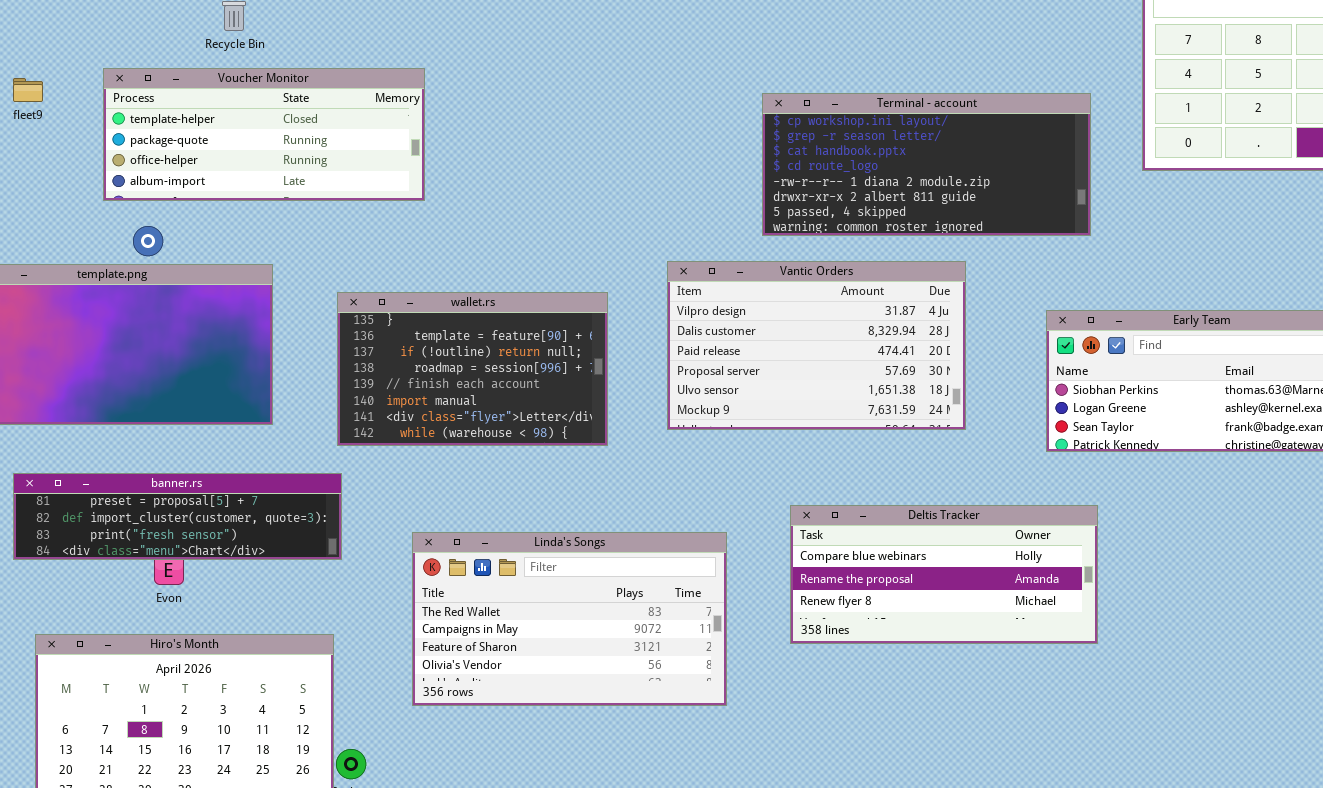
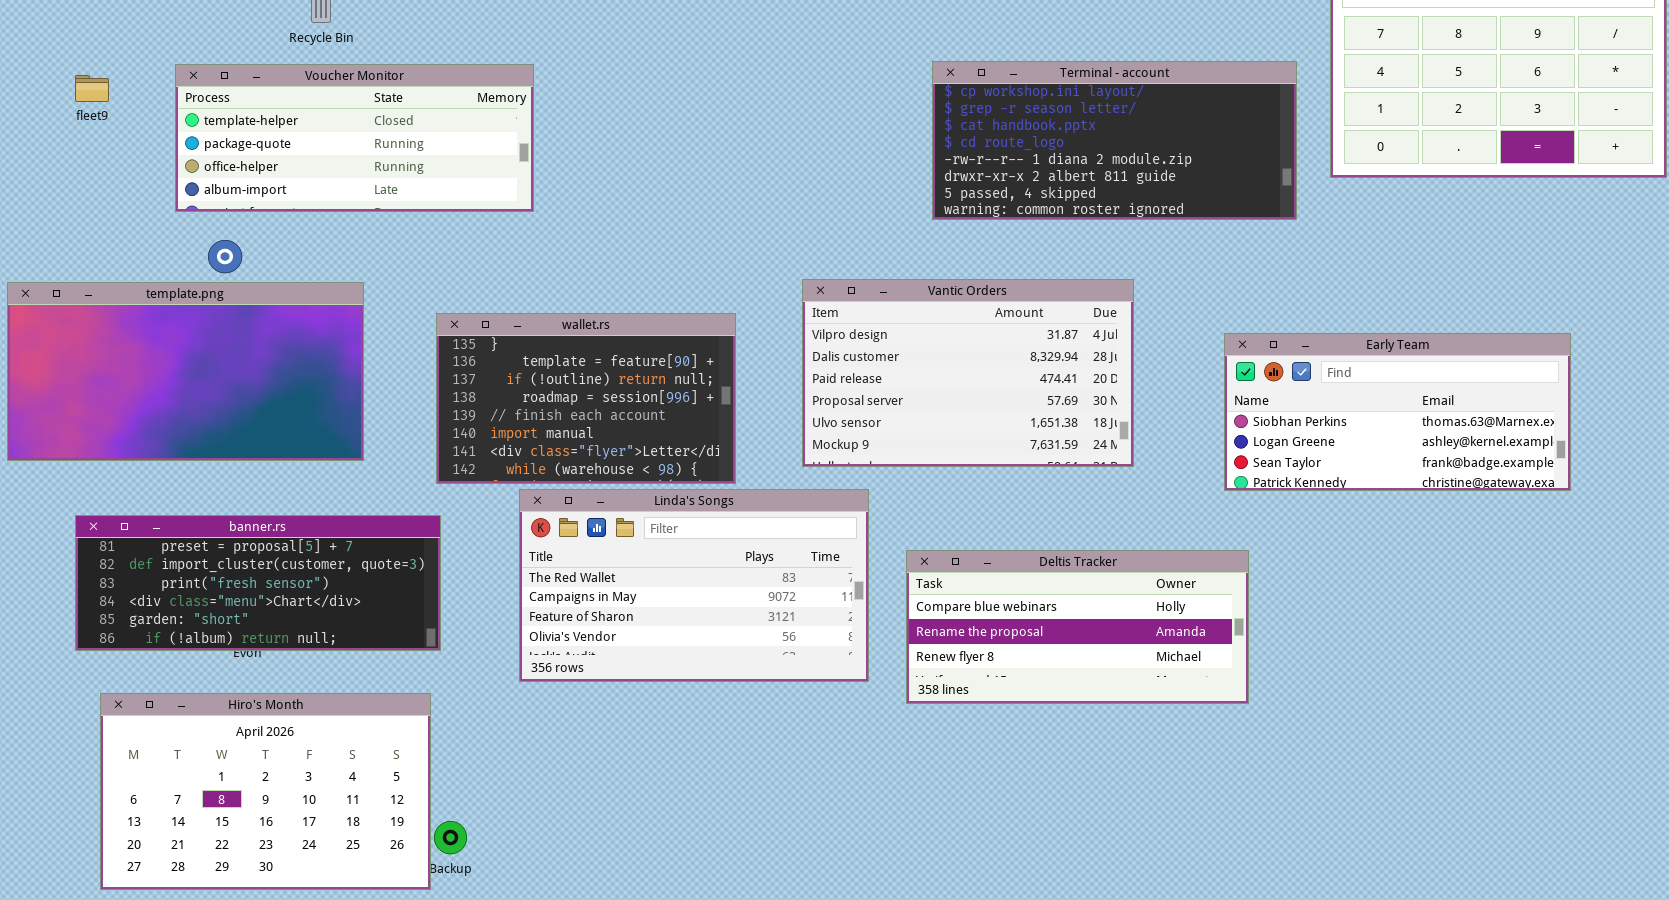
Terminal - account: [762,93,1091,236] -> [932,61,1297,220], moved
banner.rs: [13,473,342,560] -> [75,515,441,651], resized
Deltis Tracker: [790,505,1098,644] -> [906,550,1249,704], moved
Linda's Songs: [412,532,727,706] -> [519,489,869,682], moved

